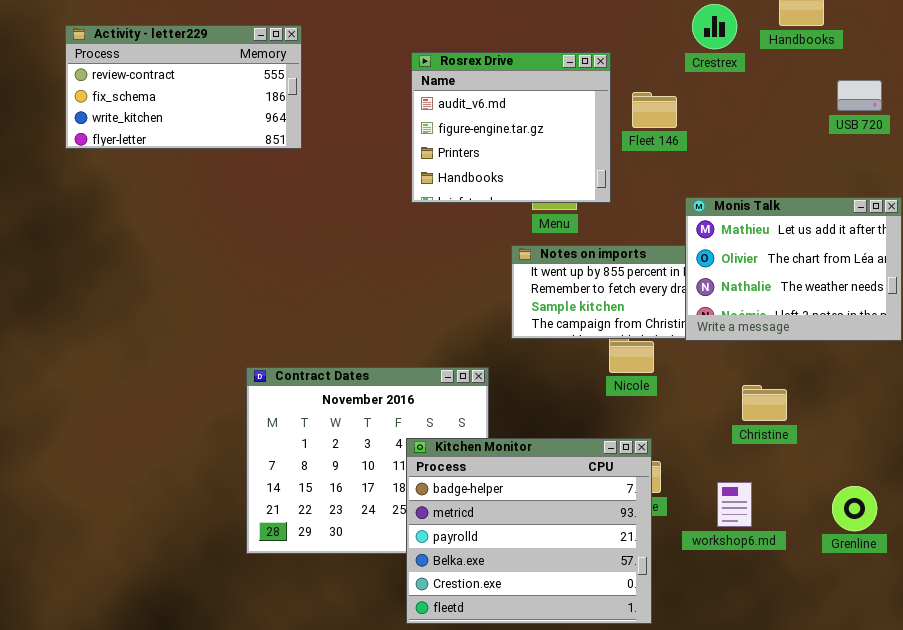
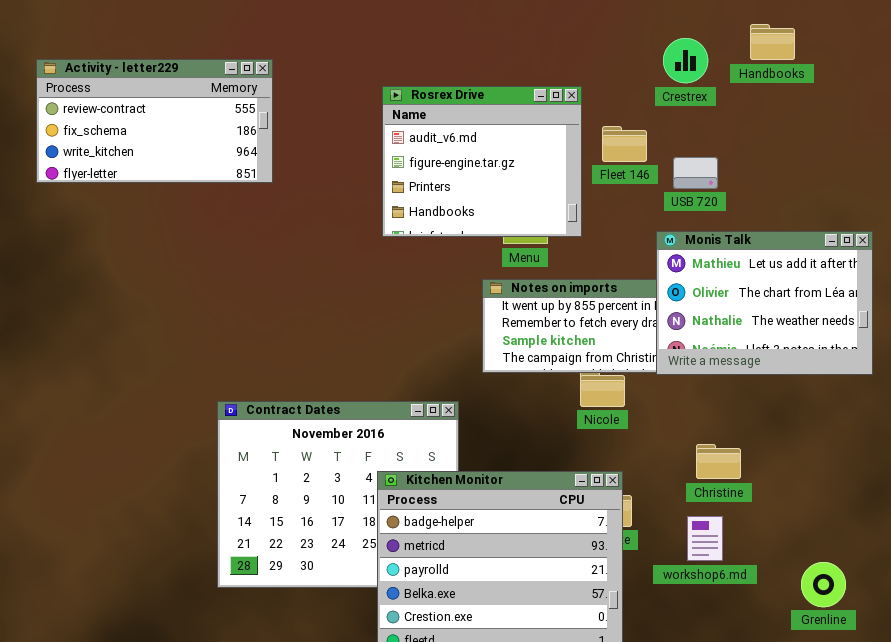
USB 720: [837,80,882,111] -> [673,157,718,189], moved
Christine: [742,385,787,421] -> [696,444,741,479], moved
Grenline: [832,486,877,531] -> [801,562,846,607], moved

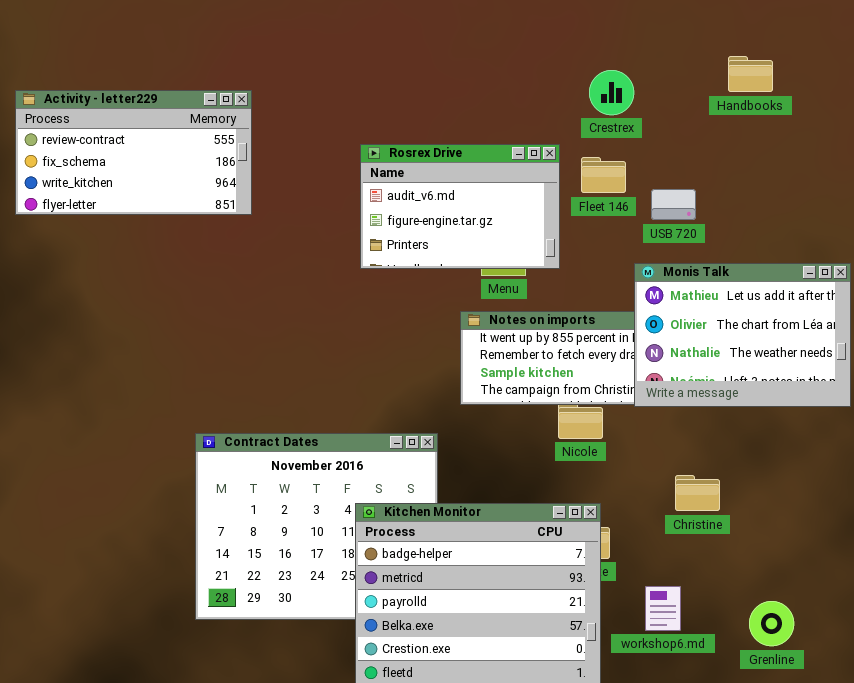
Crestrex: [663,38,708,83] -> [589,70,634,115], moved
Rosrex Drive: [382,86,582,237] -> [360,144,560,269], resized
workshop6.md: [687,516,723,561] -> [645,586,681,631], moved
Grenline: [801,562,846,607] -> [749,601,794,646], moved

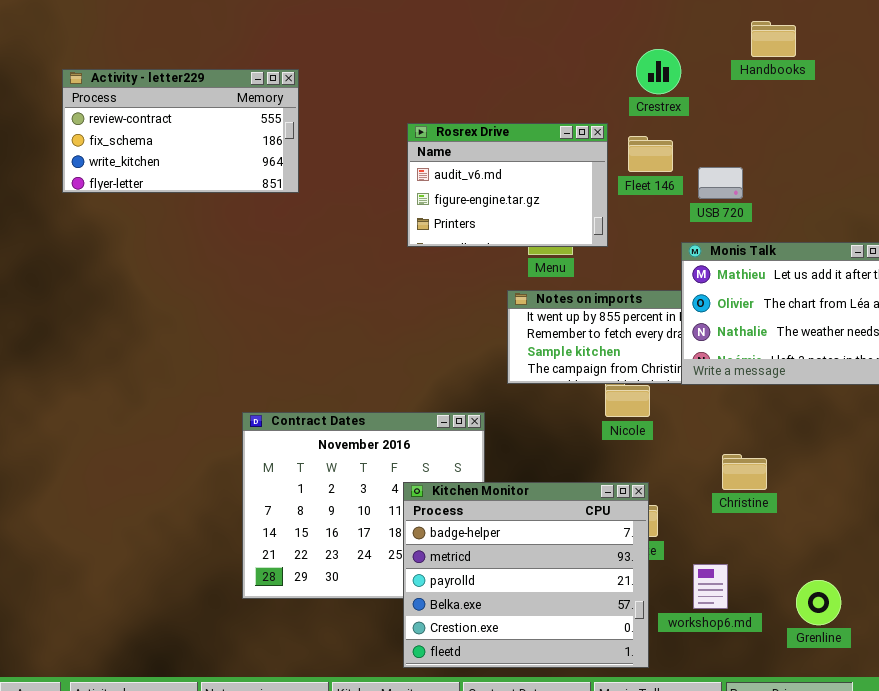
Handbooks: [728,56,773,92] -> [751,21,796,57], moved

